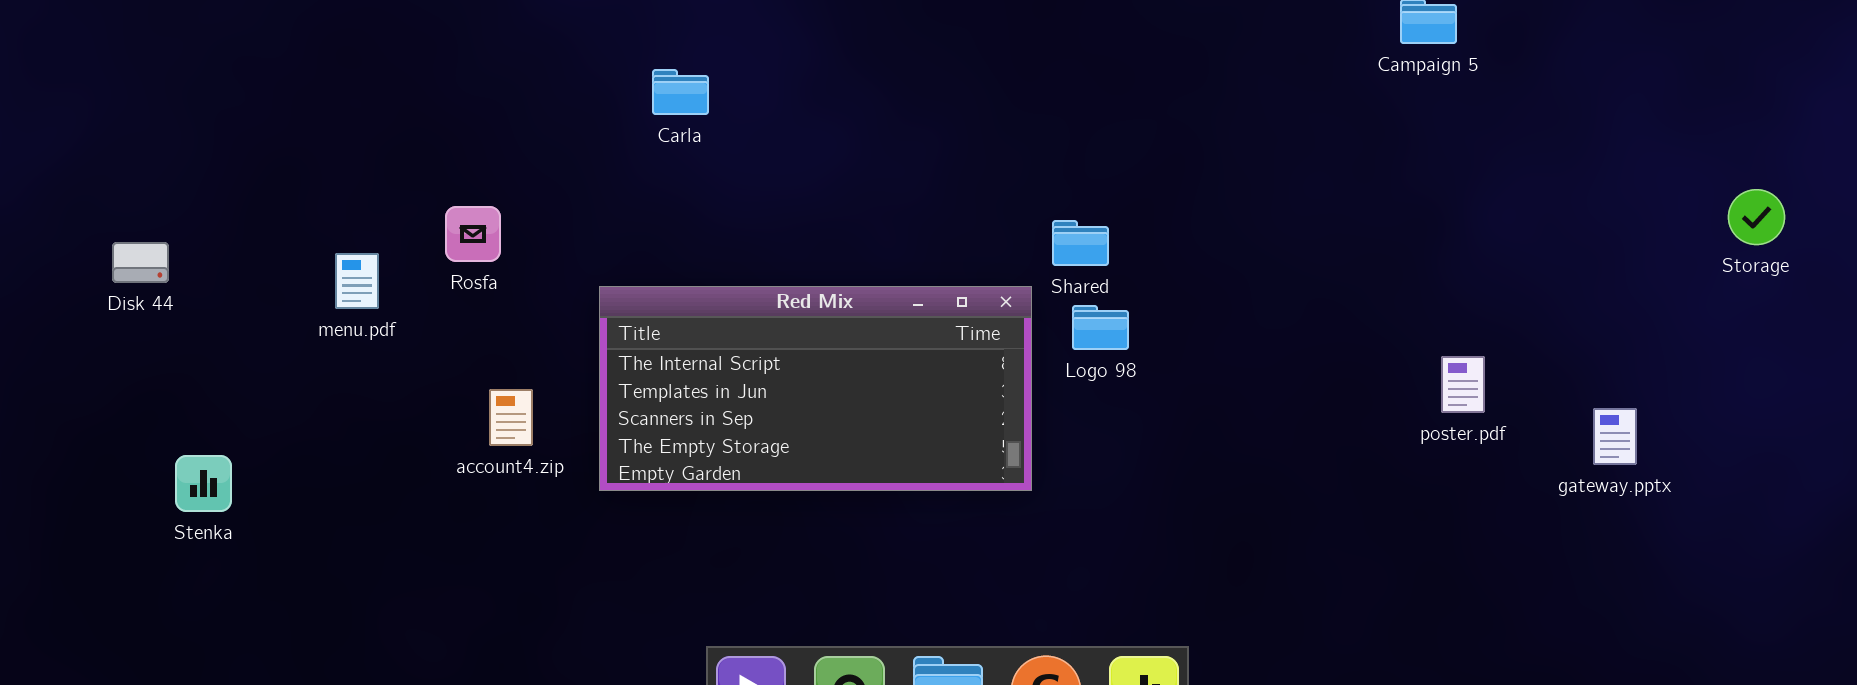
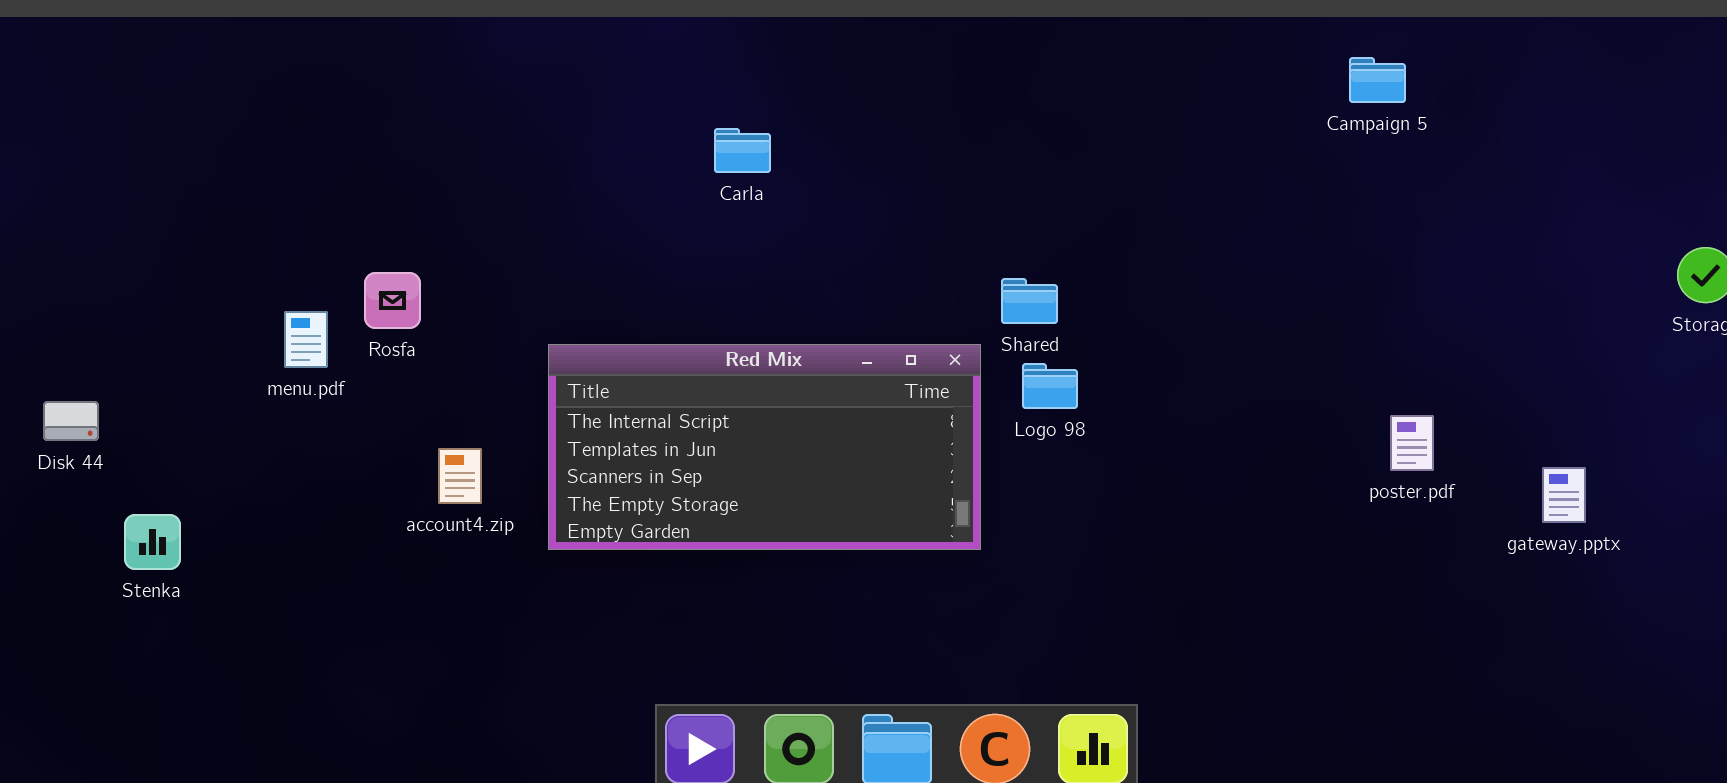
Carla: [652,69,709,115] -> [714,128,771,173], moved
Rosfa: [445,206,501,262] -> [364,272,421,329], moved
Disk 44: [112,242,169,283] -> [43,401,99,441], moved

